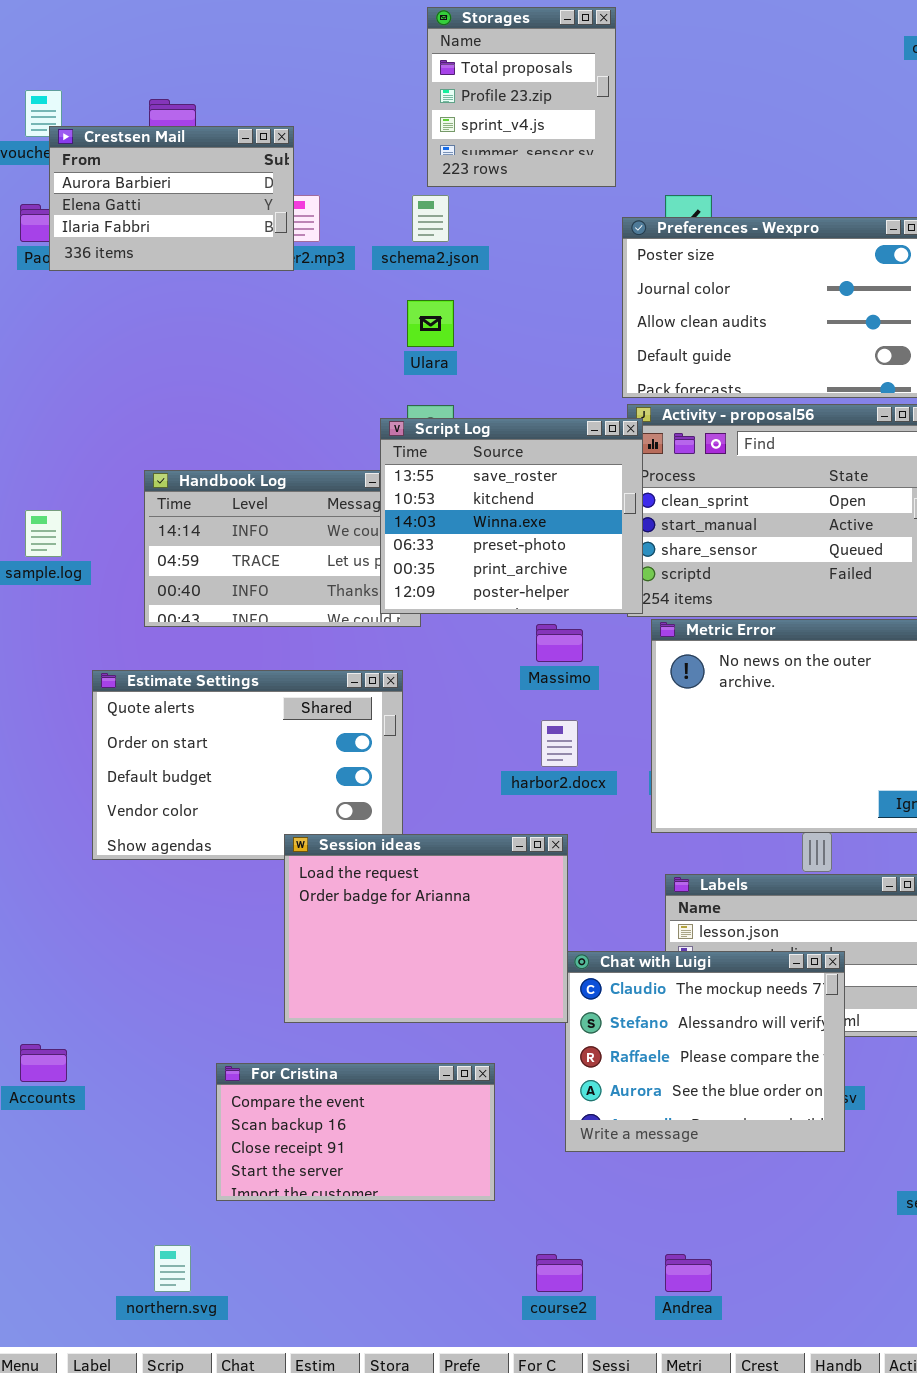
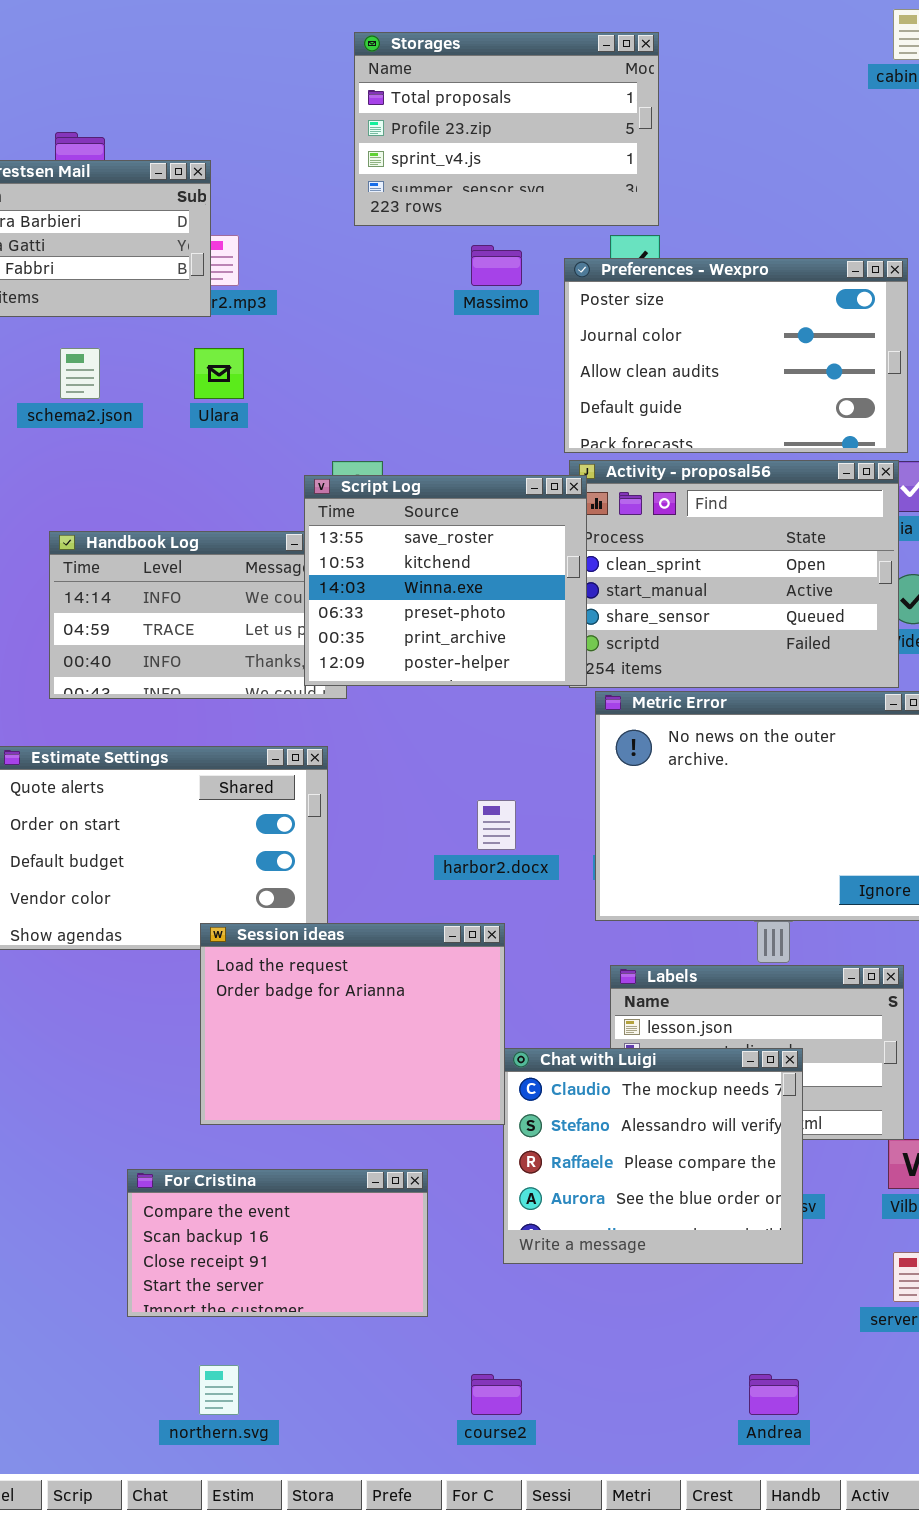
Storages: [427,7,616,187] -> [354,32,659,226], resized
schema2.json: [412,195,449,242] -> [60,348,100,399], moved
Ulara: [407,300,454,347] -> [194,348,244,399], moved
Massimo: [536,624,583,662] -> [471,245,522,286], moved
northern.svg: [154,1245,191,1292] -> [199,1365,239,1415], moved
Andrea: [665,1254,712,1292] -> [749,1374,799,1415], moved

